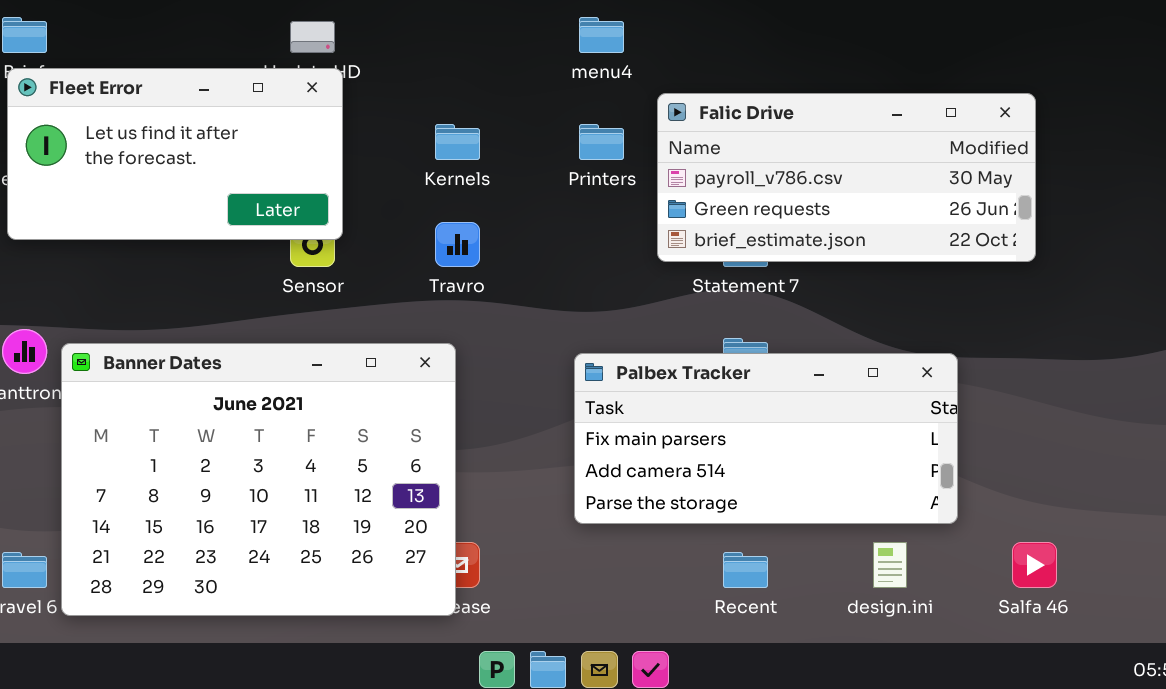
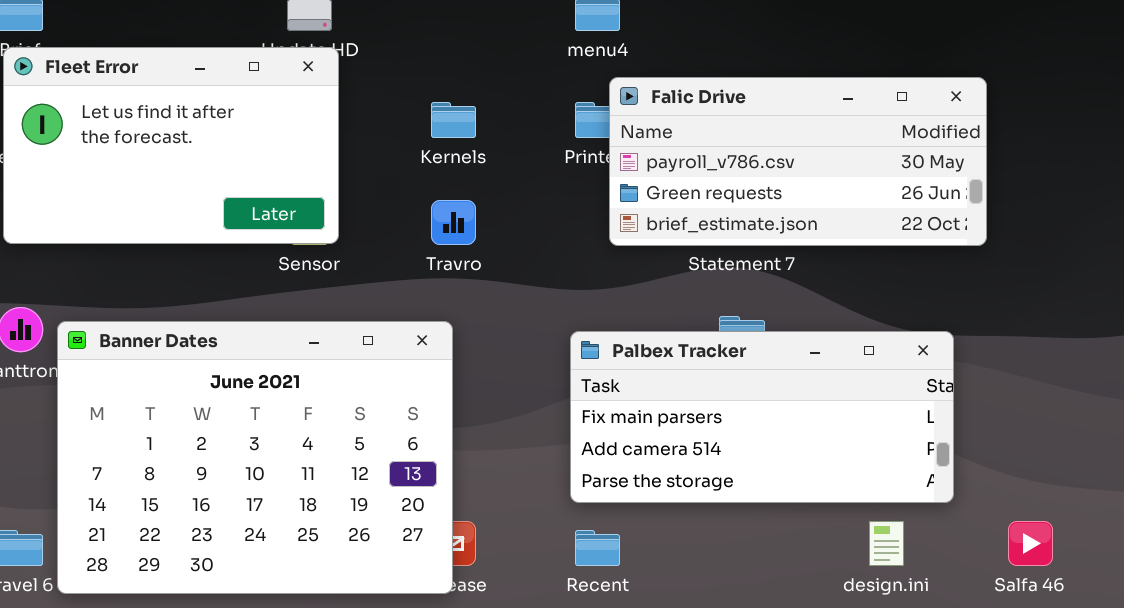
Fleet Error: [7,68,343,240] -> [3,47,339,244], resized
Falic Drive: [657,93,1036,262] -> [609,77,987,246], moved
Recent: [723,552,768,588] -> [575,530,620,566], moved

